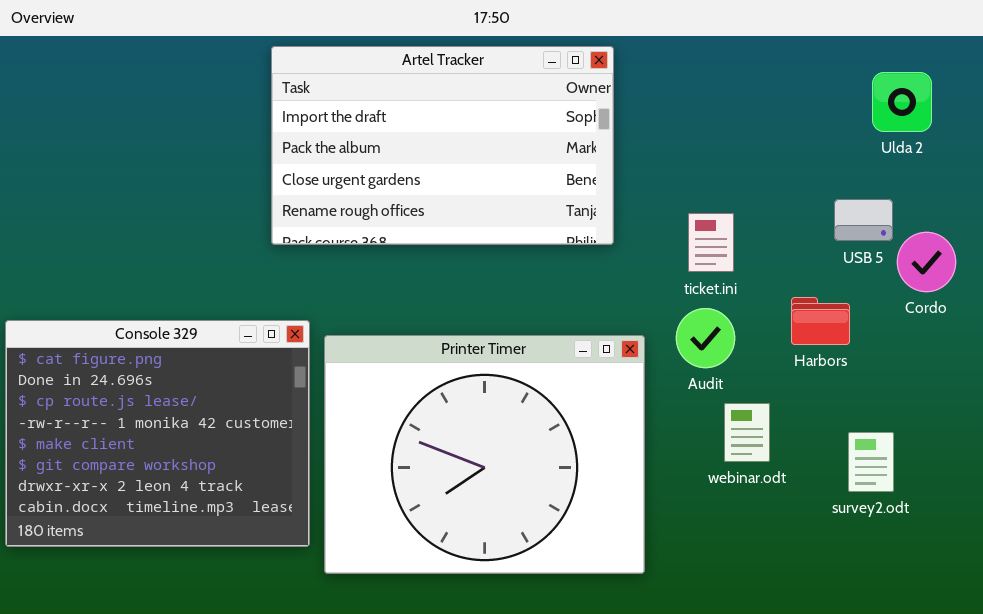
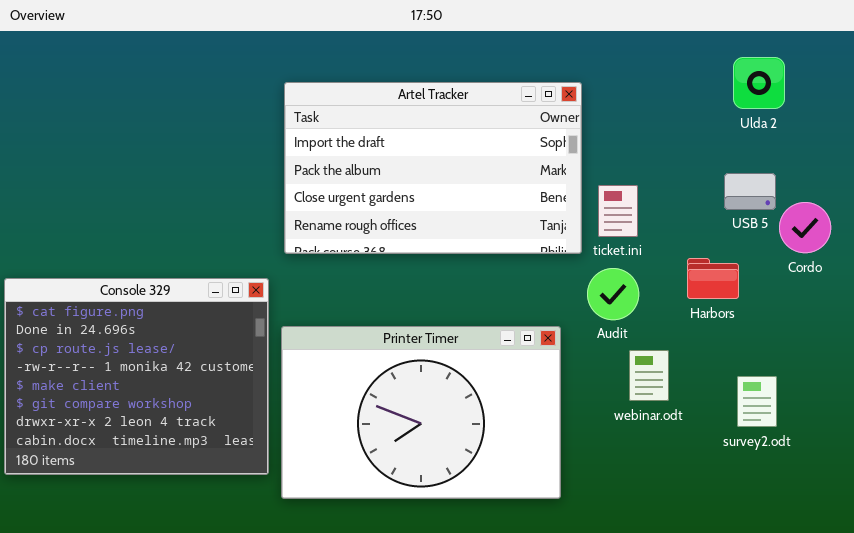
Artel Tracker: [271,46,614,245] -> [284,82,582,254], moved
Ulda 2: [872,72,932,132] -> [733,57,785,109], moved
Printer Timer: [324,335,645,574] -> [281,326,561,499], resized

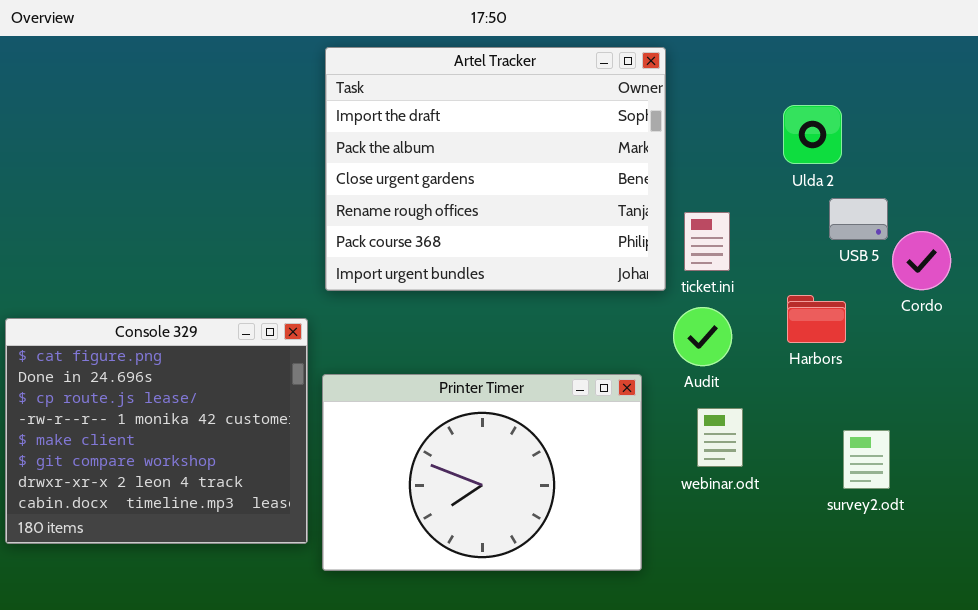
Ulda 2: [733,57,785,109] -> [783,105,842,164], moved
Artel Tracker: [284,82,582,254] -> [325,47,666,291], resized
webinar.odt: [629,350,669,401] -> [697,408,743,467], moved

